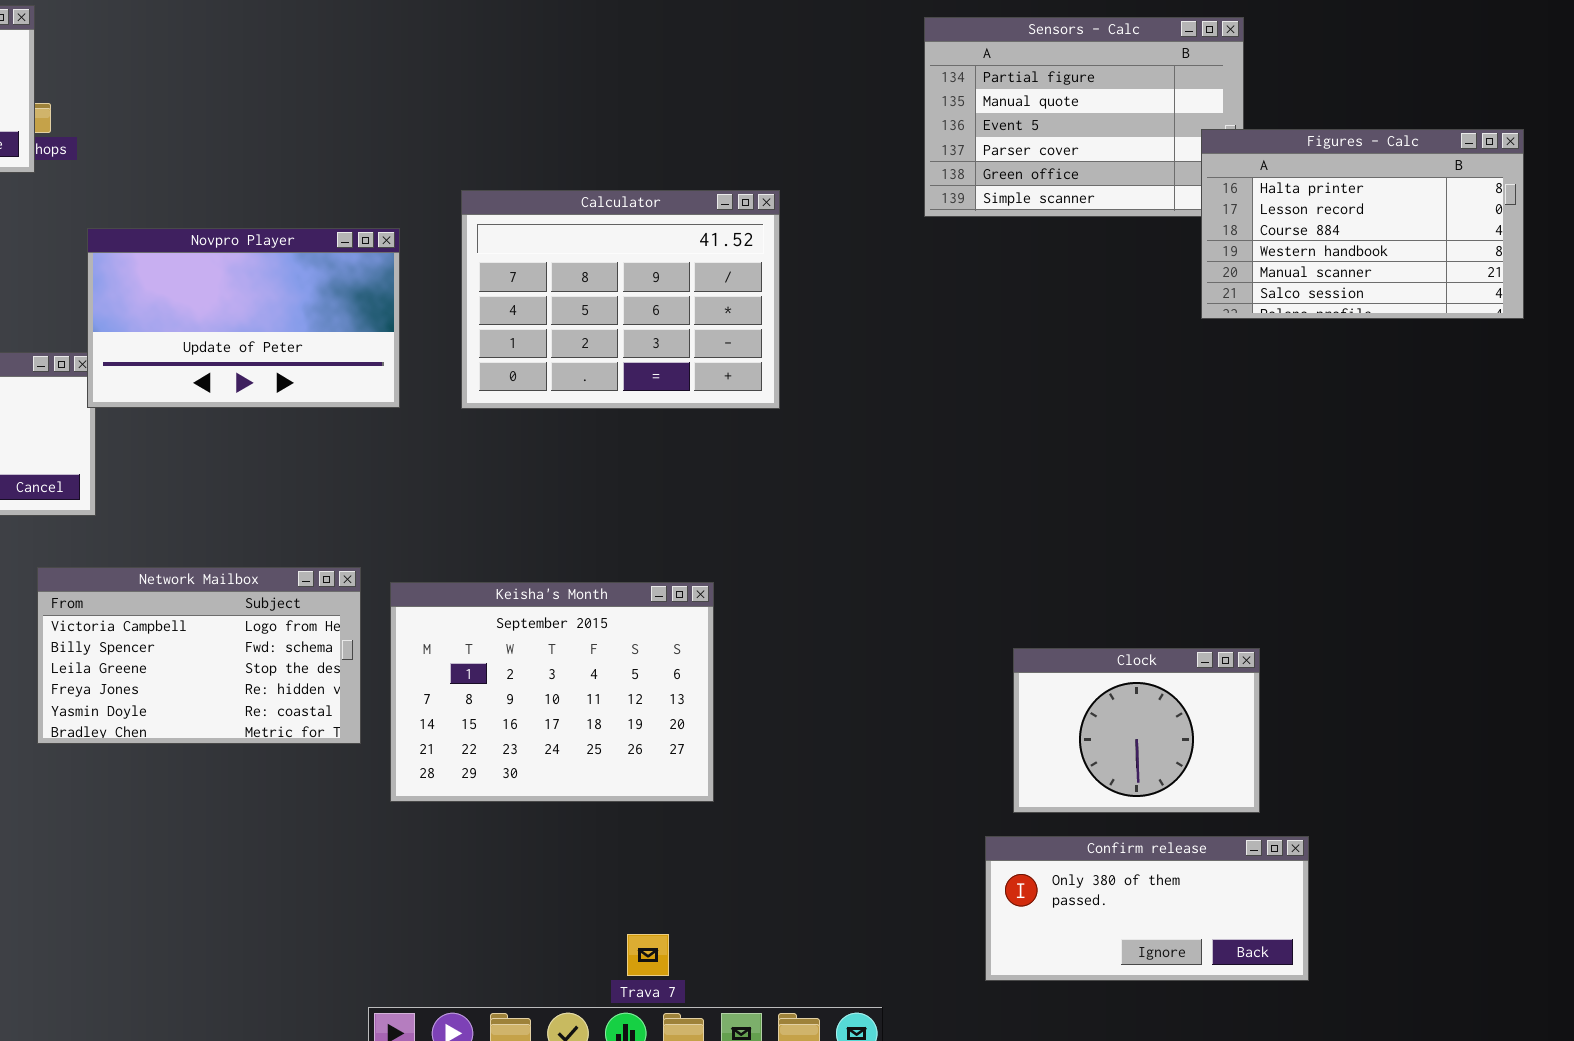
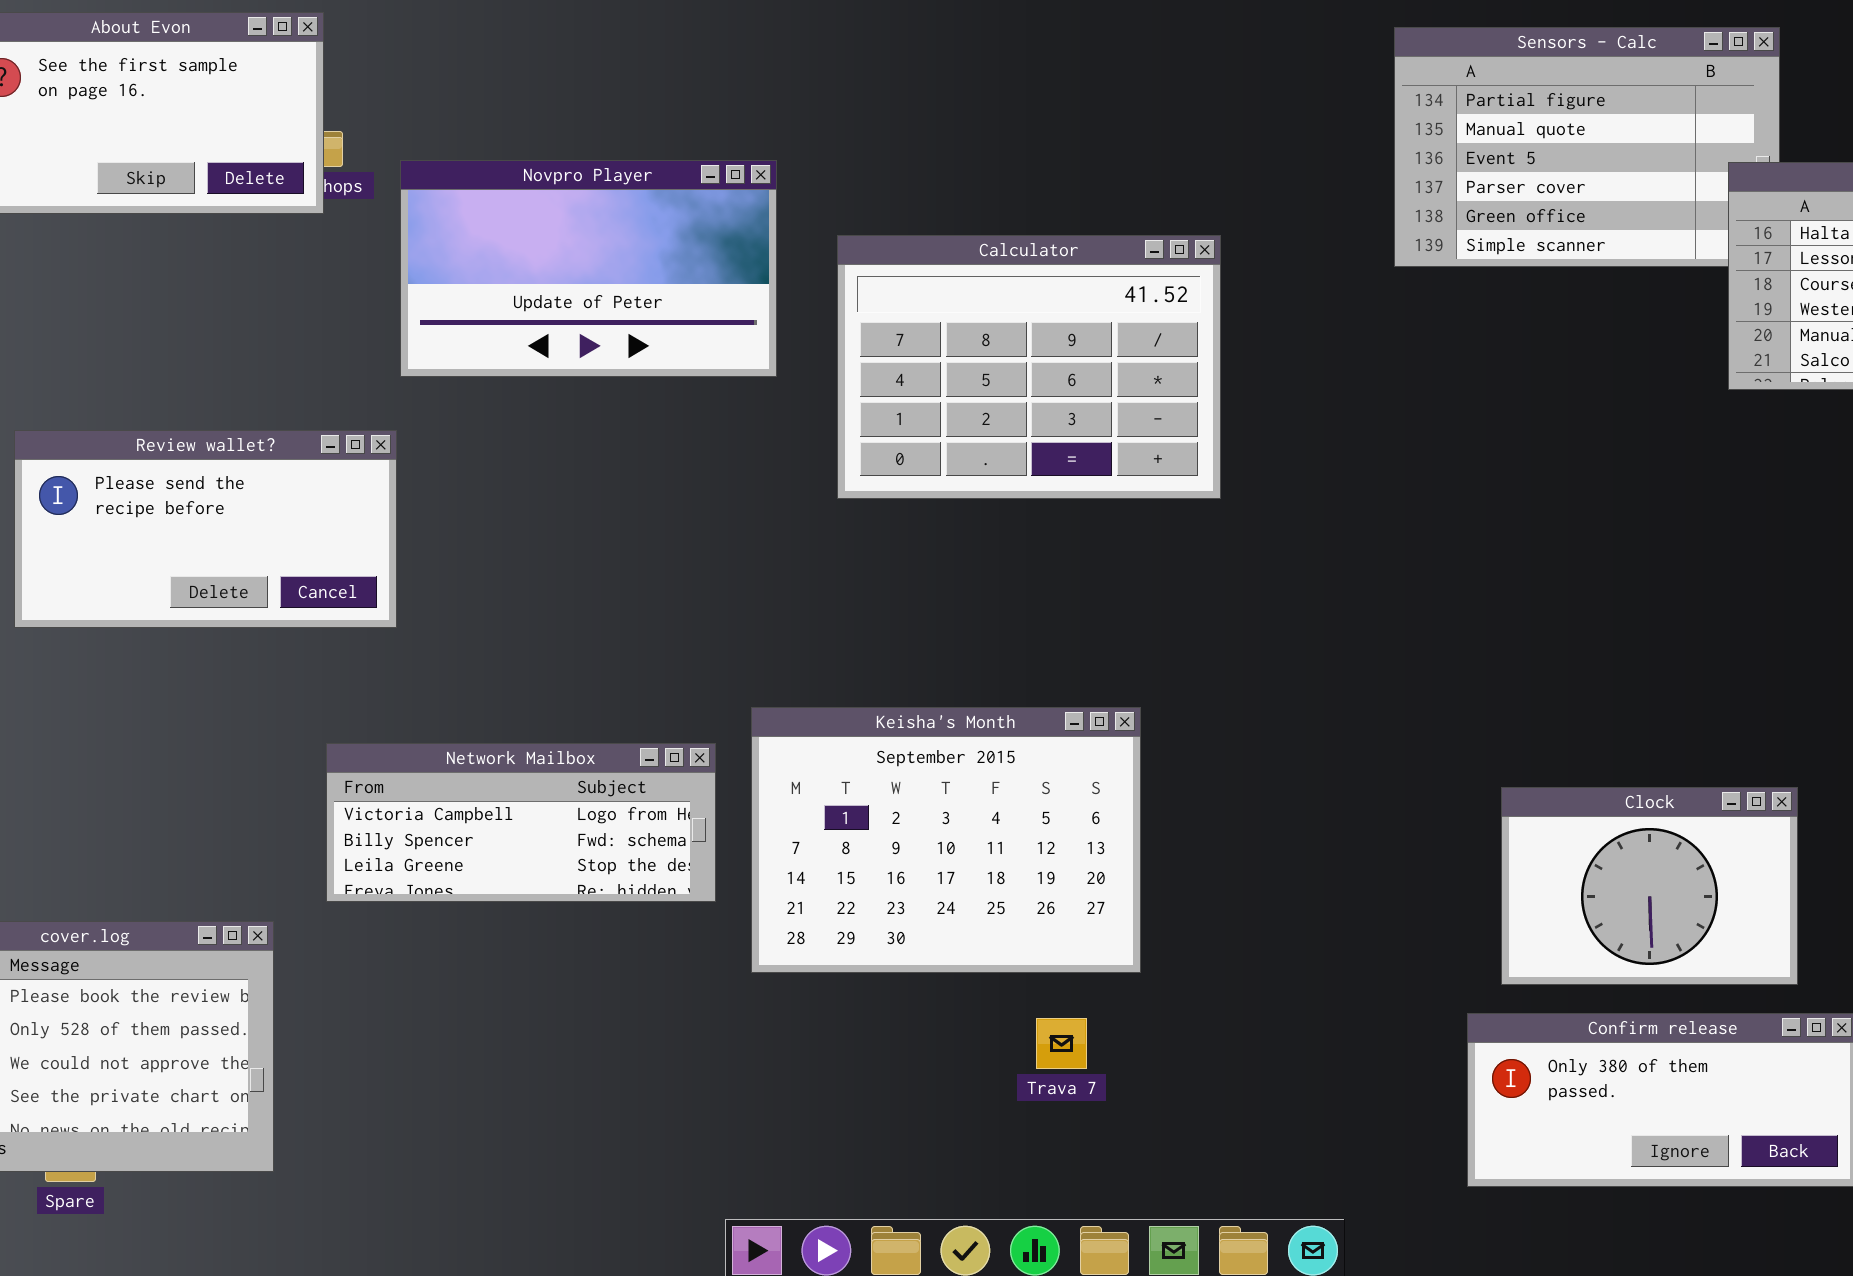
Novpro Player: [87,228,400,408] -> [400,160,777,377], moved
Network Mailbox: [37,567,361,744] -> [326,743,716,902], resized
Trava 7: [627,934,669,976] -> [1036,1018,1087,1069], moved

